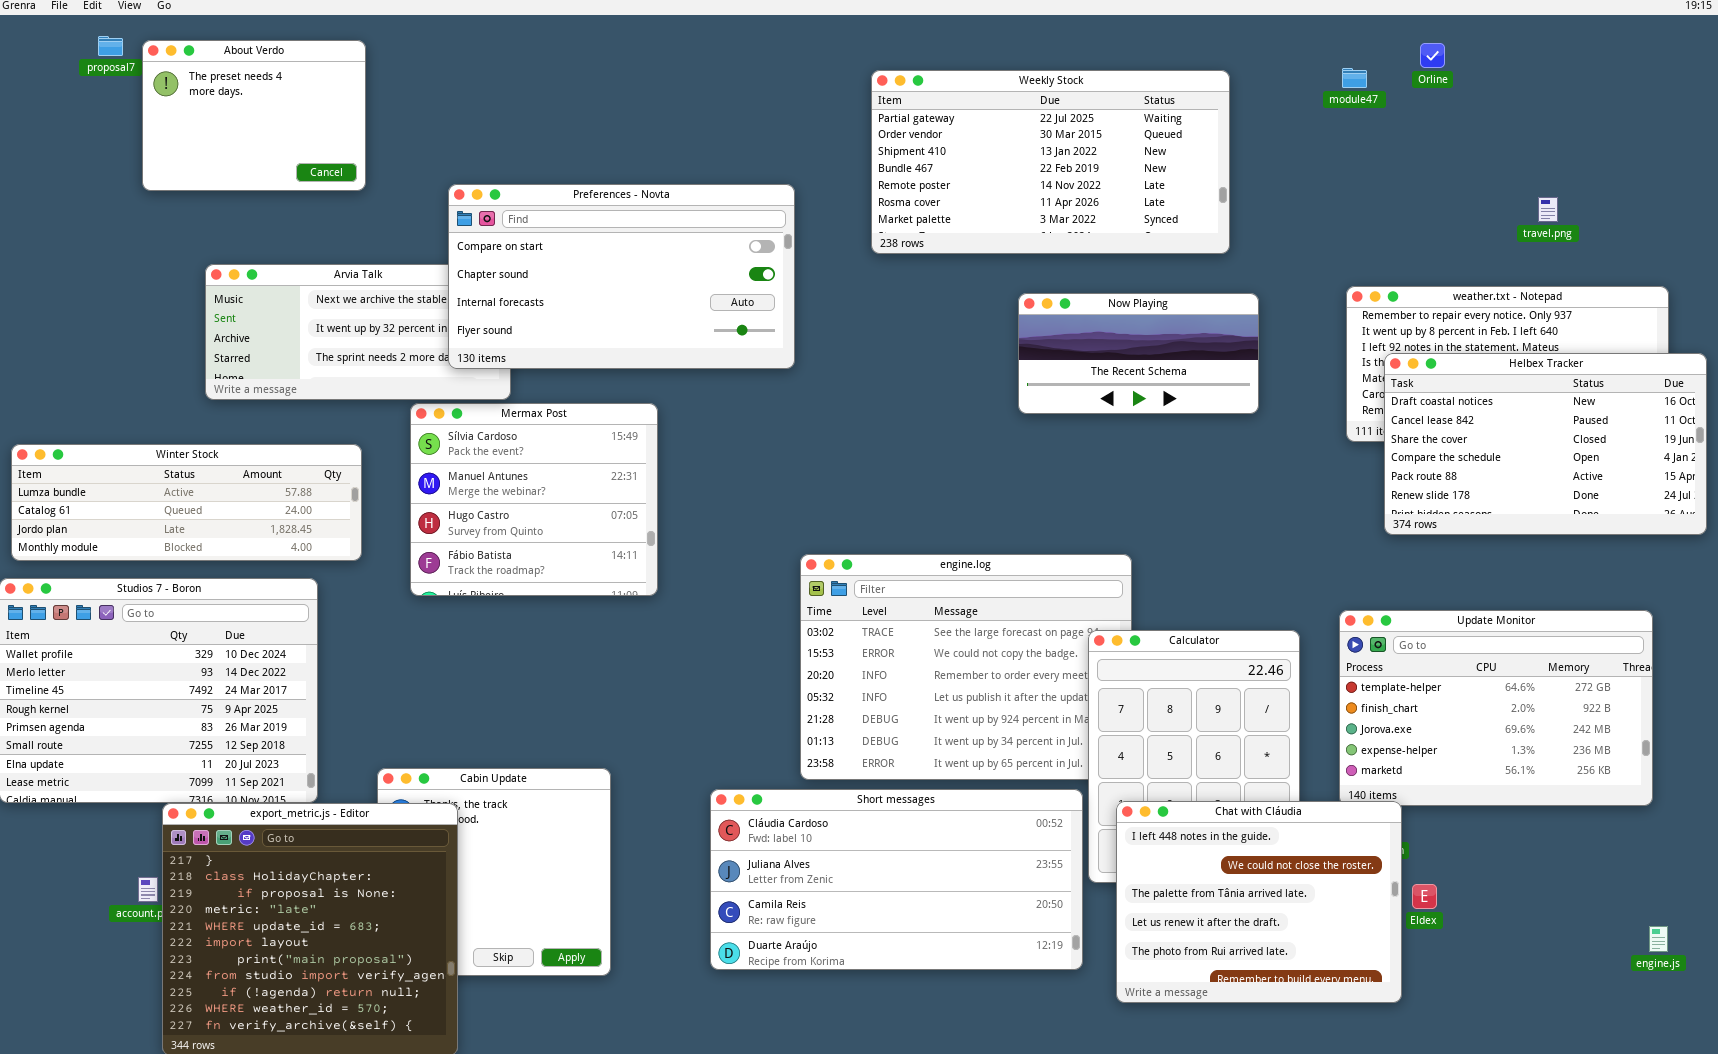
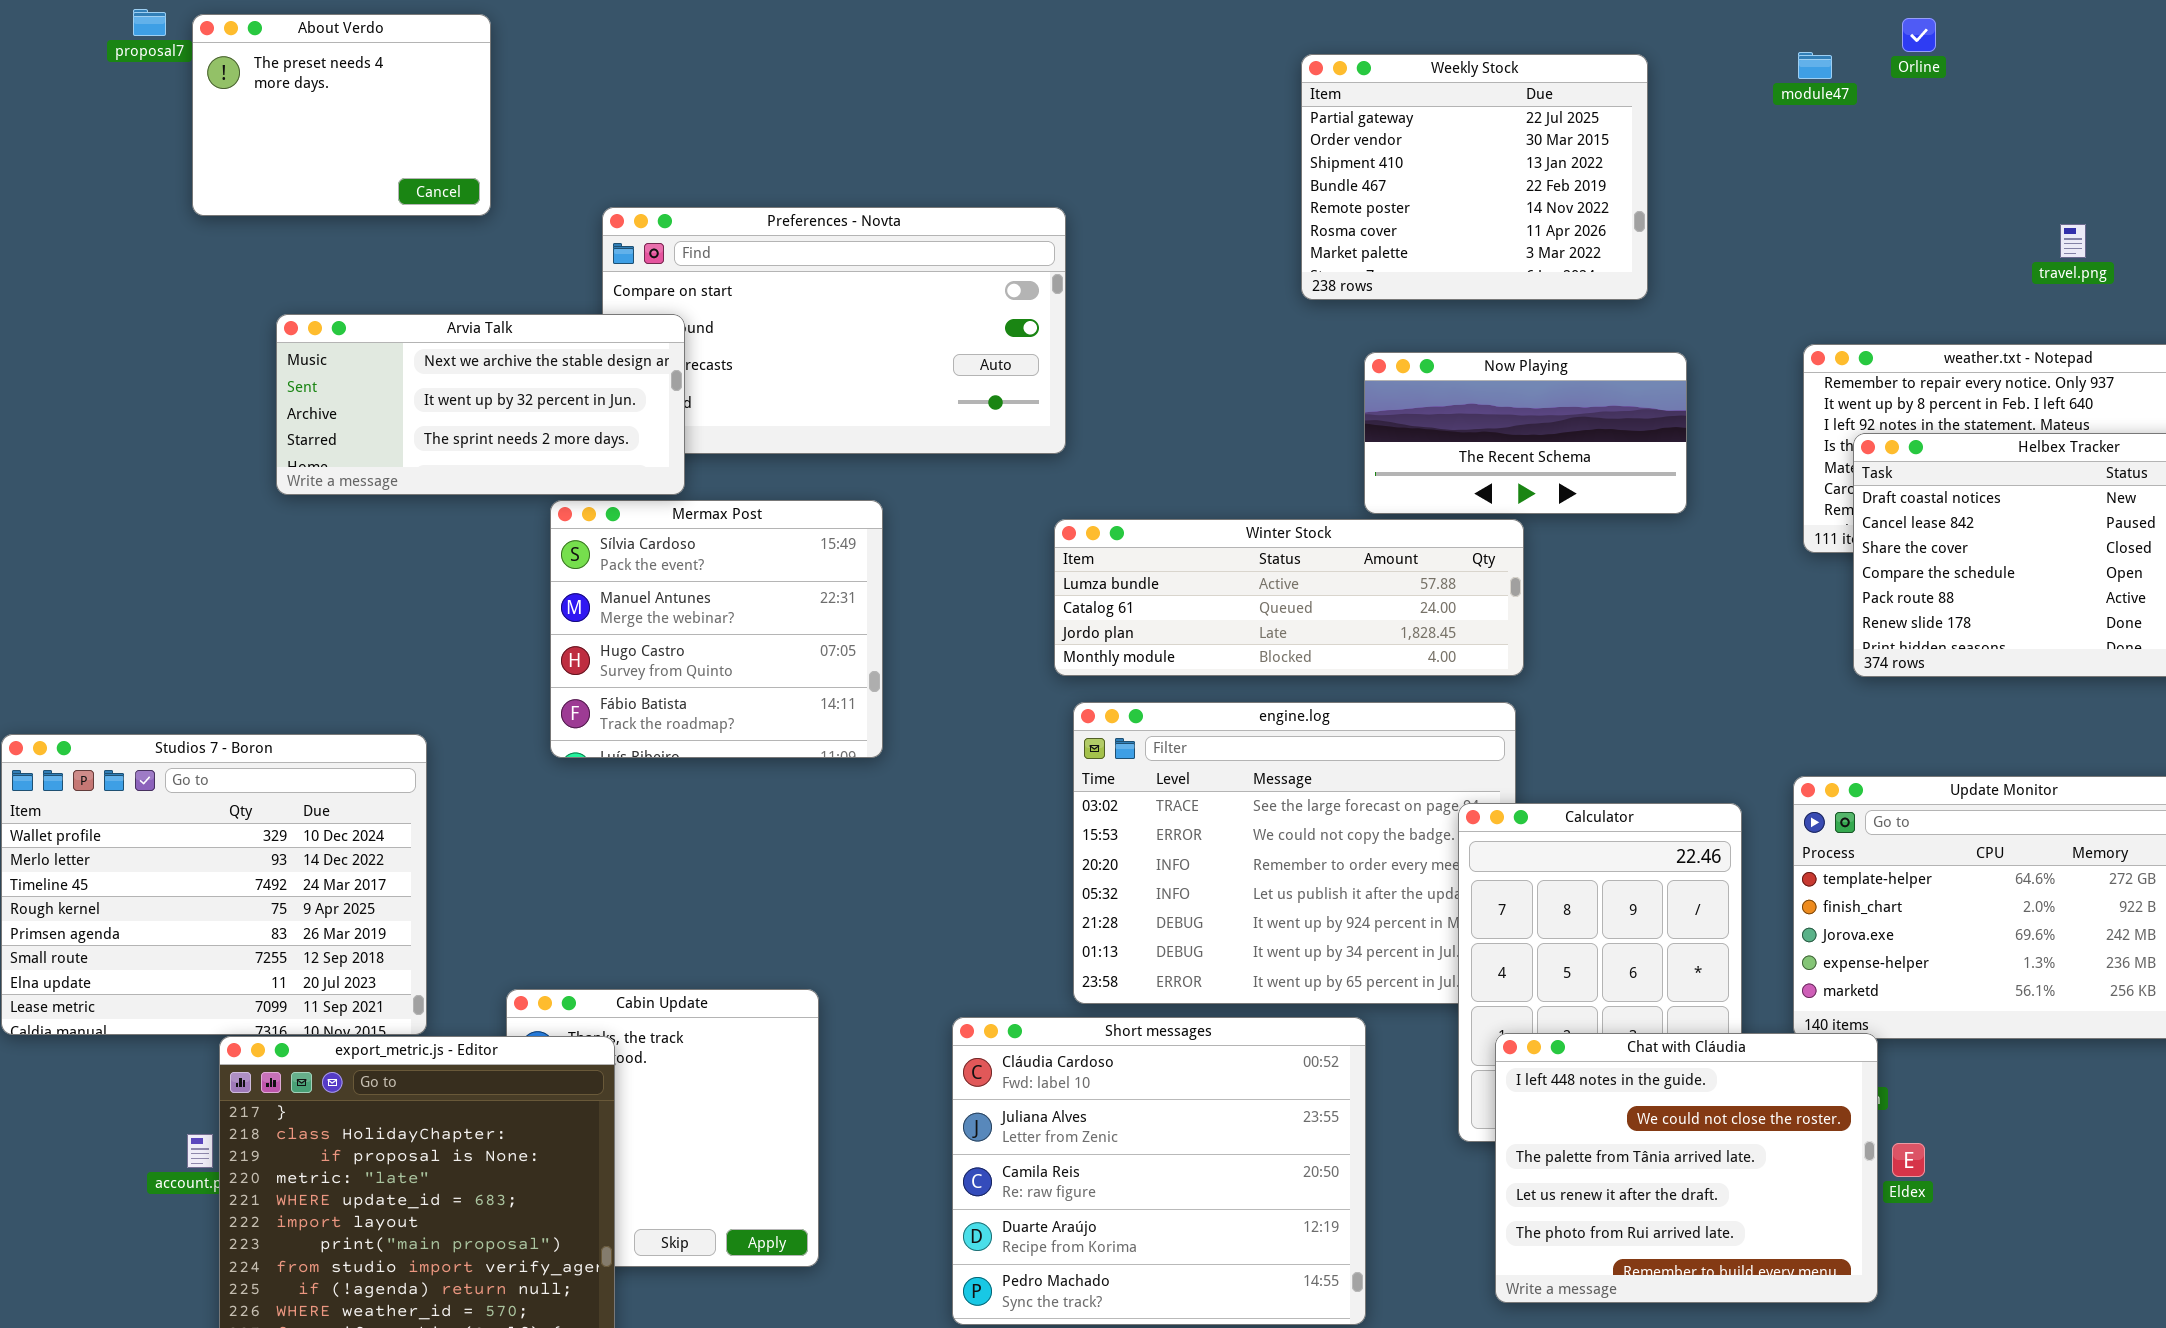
Weekly Stock: [871,70,1230,254] -> [1301,54,1648,300], resized
Arvia Talk: [205,264,511,400] -> [276,314,685,495], raised
Winter Stock: [11,444,362,561] -> [1054,519,1524,676], moved
Short messages: [710,789,1083,970] -> [952,1017,1366,1325], resized

